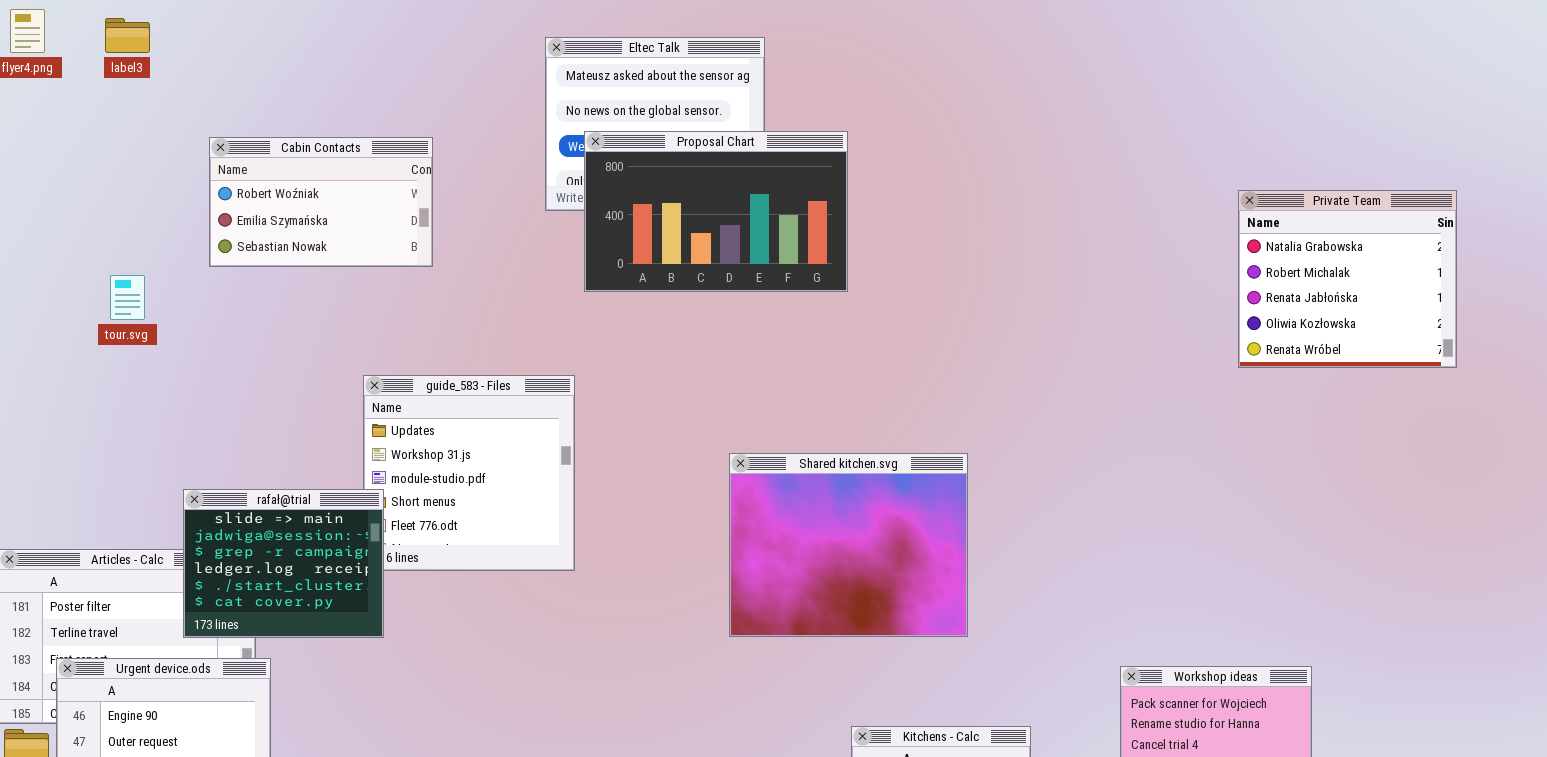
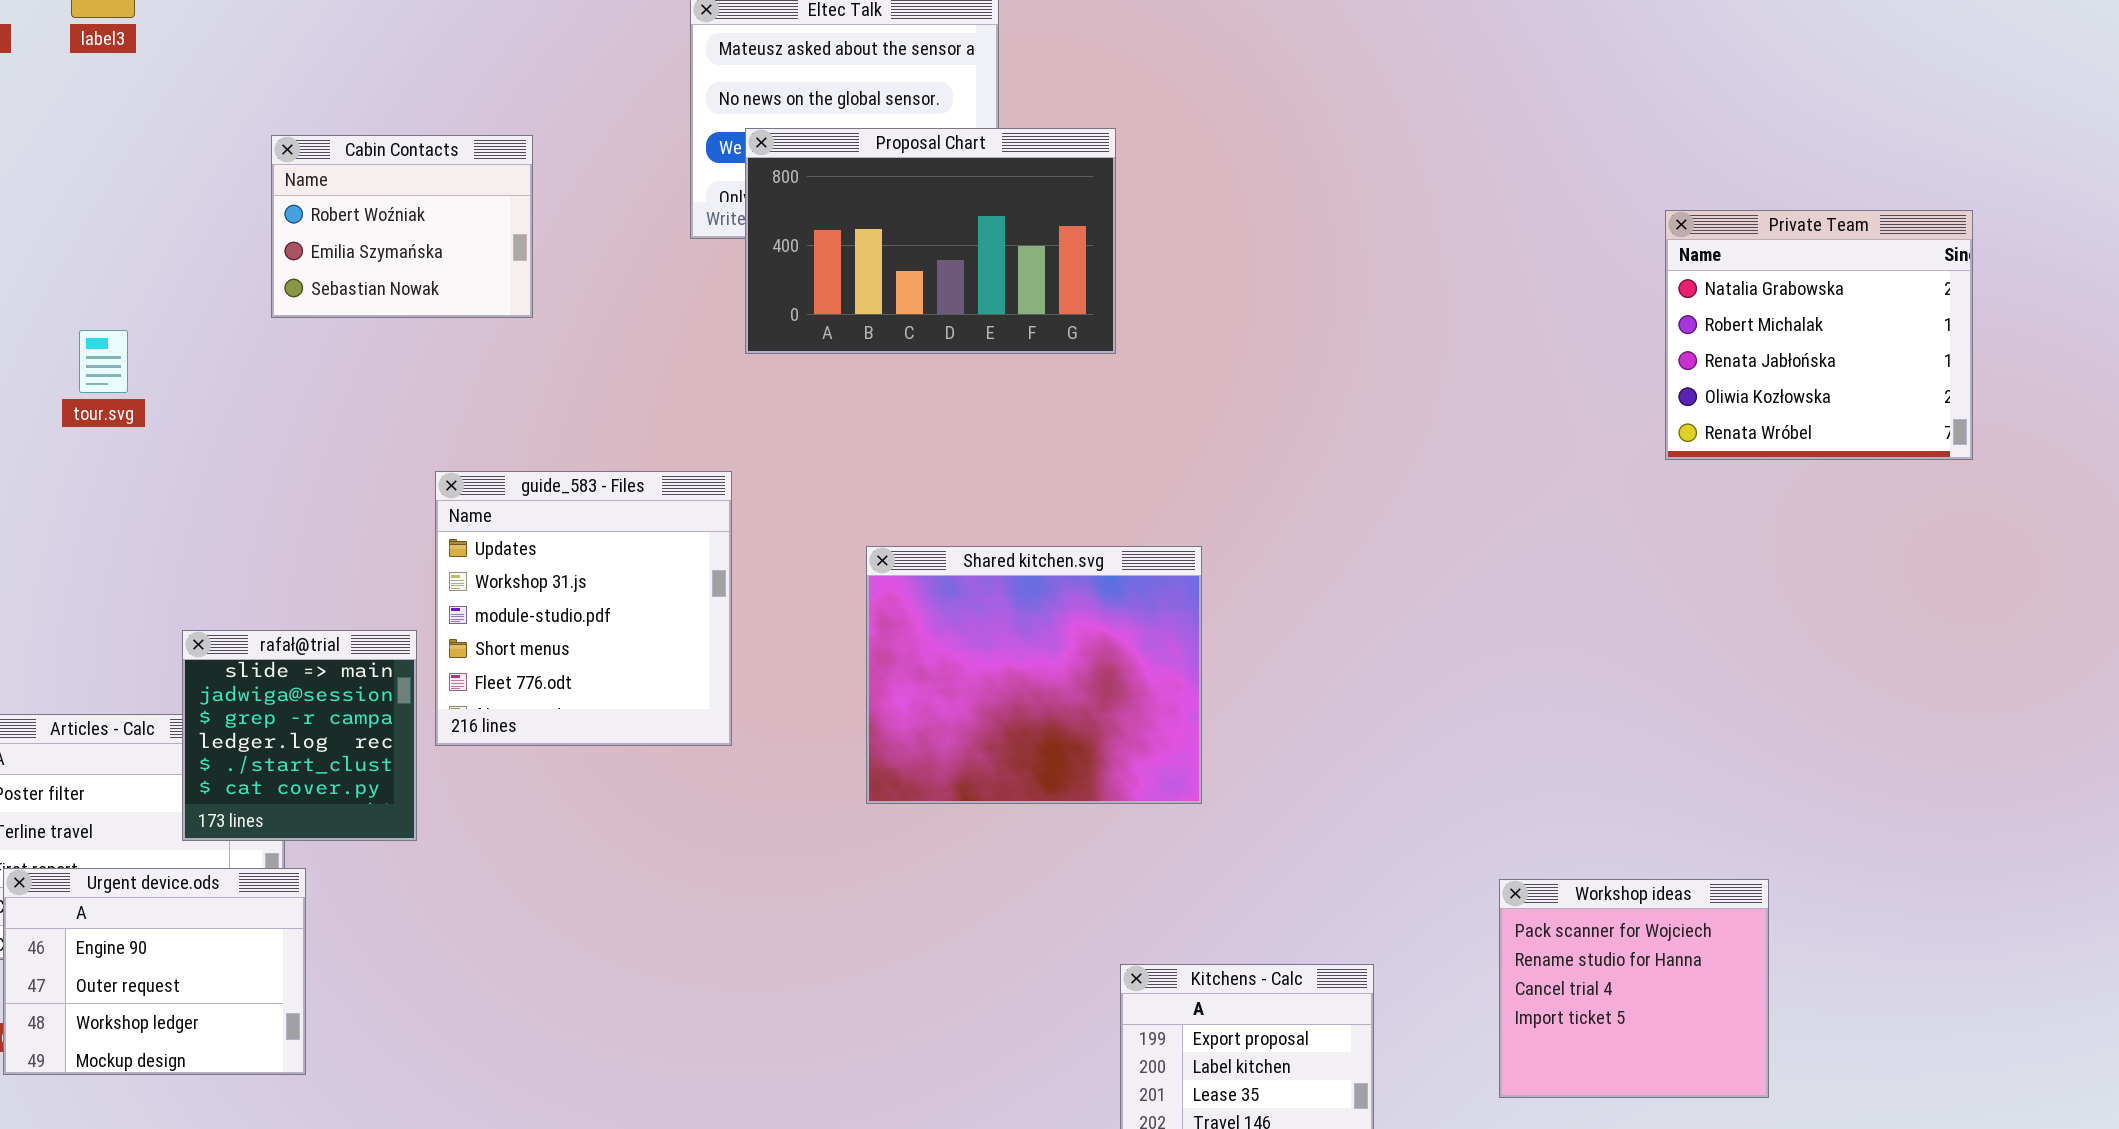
Cabin Contacts: [209,137,433,267] -> [271,135,533,318], resized
Shared kitchen.svg: [729,453,968,637] -> [866,546,1202,804], moved
rafał@trial: [183,489,384,638] -> [182,630,417,841], resized

